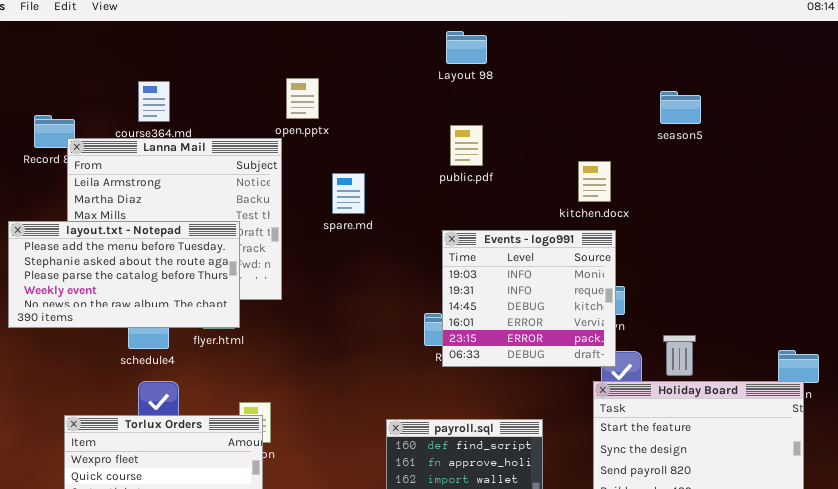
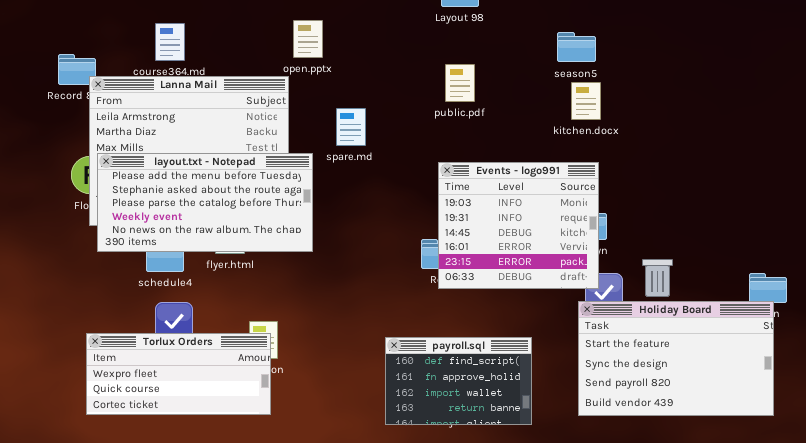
season5: [660,91,701,124] -> [557,32,596,62], moved
kitchen.docx: [578,161,611,202] -> [571,82,601,120], moved
layout.txt - Notepad: [8,221,240,328] -> [97,153,313,252], moved

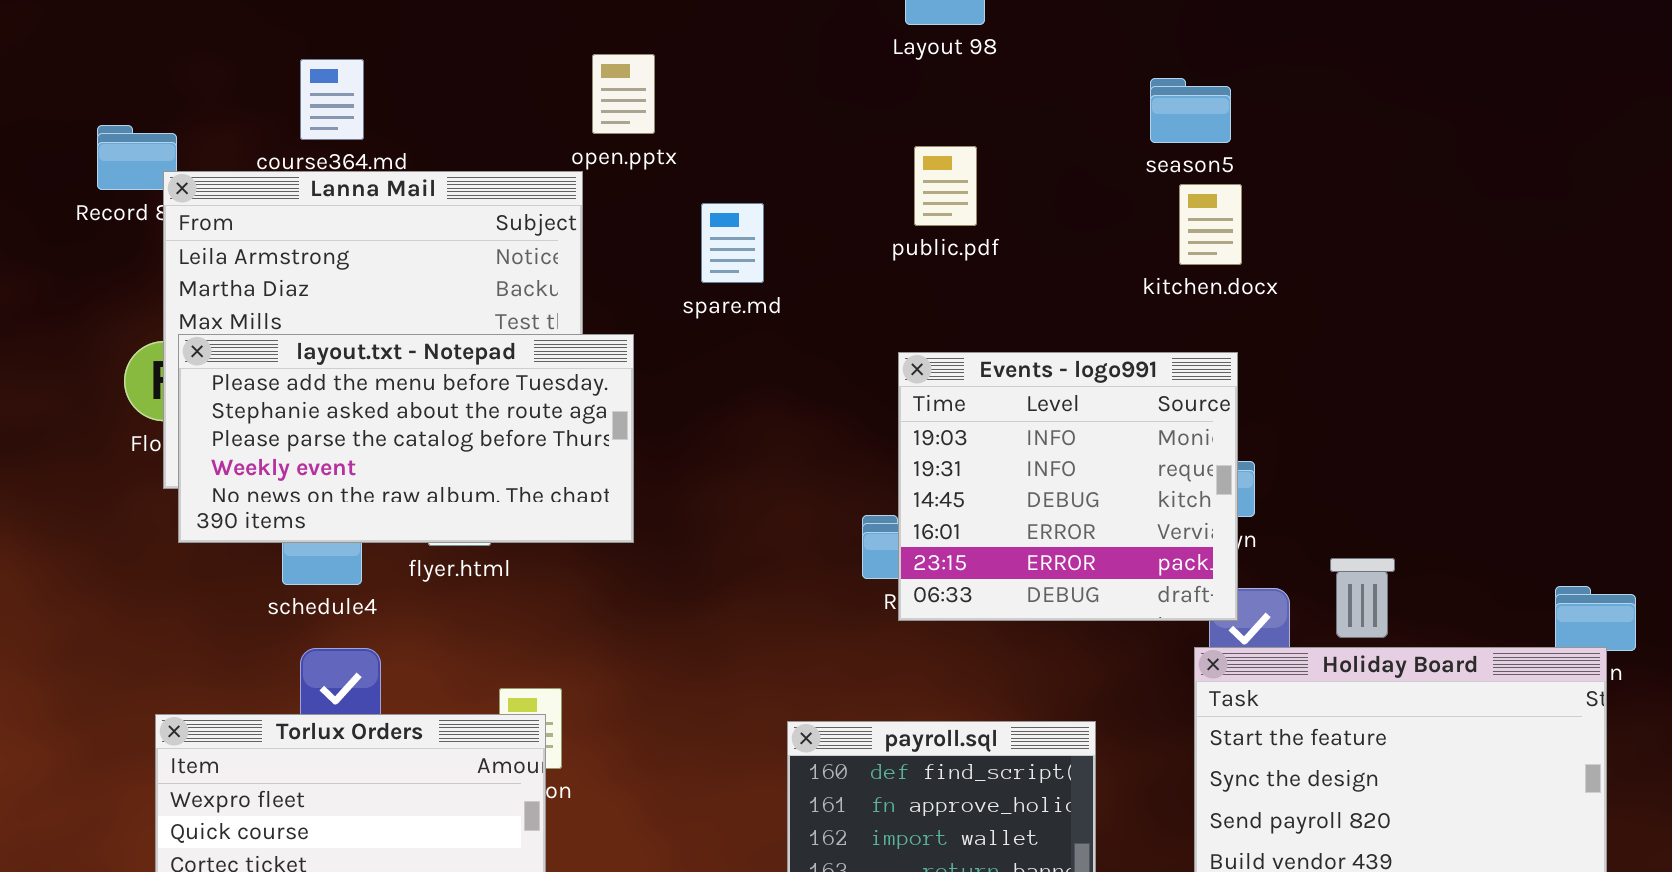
spare.md: [336,108,366,146] -> [701,203,764,283], moved

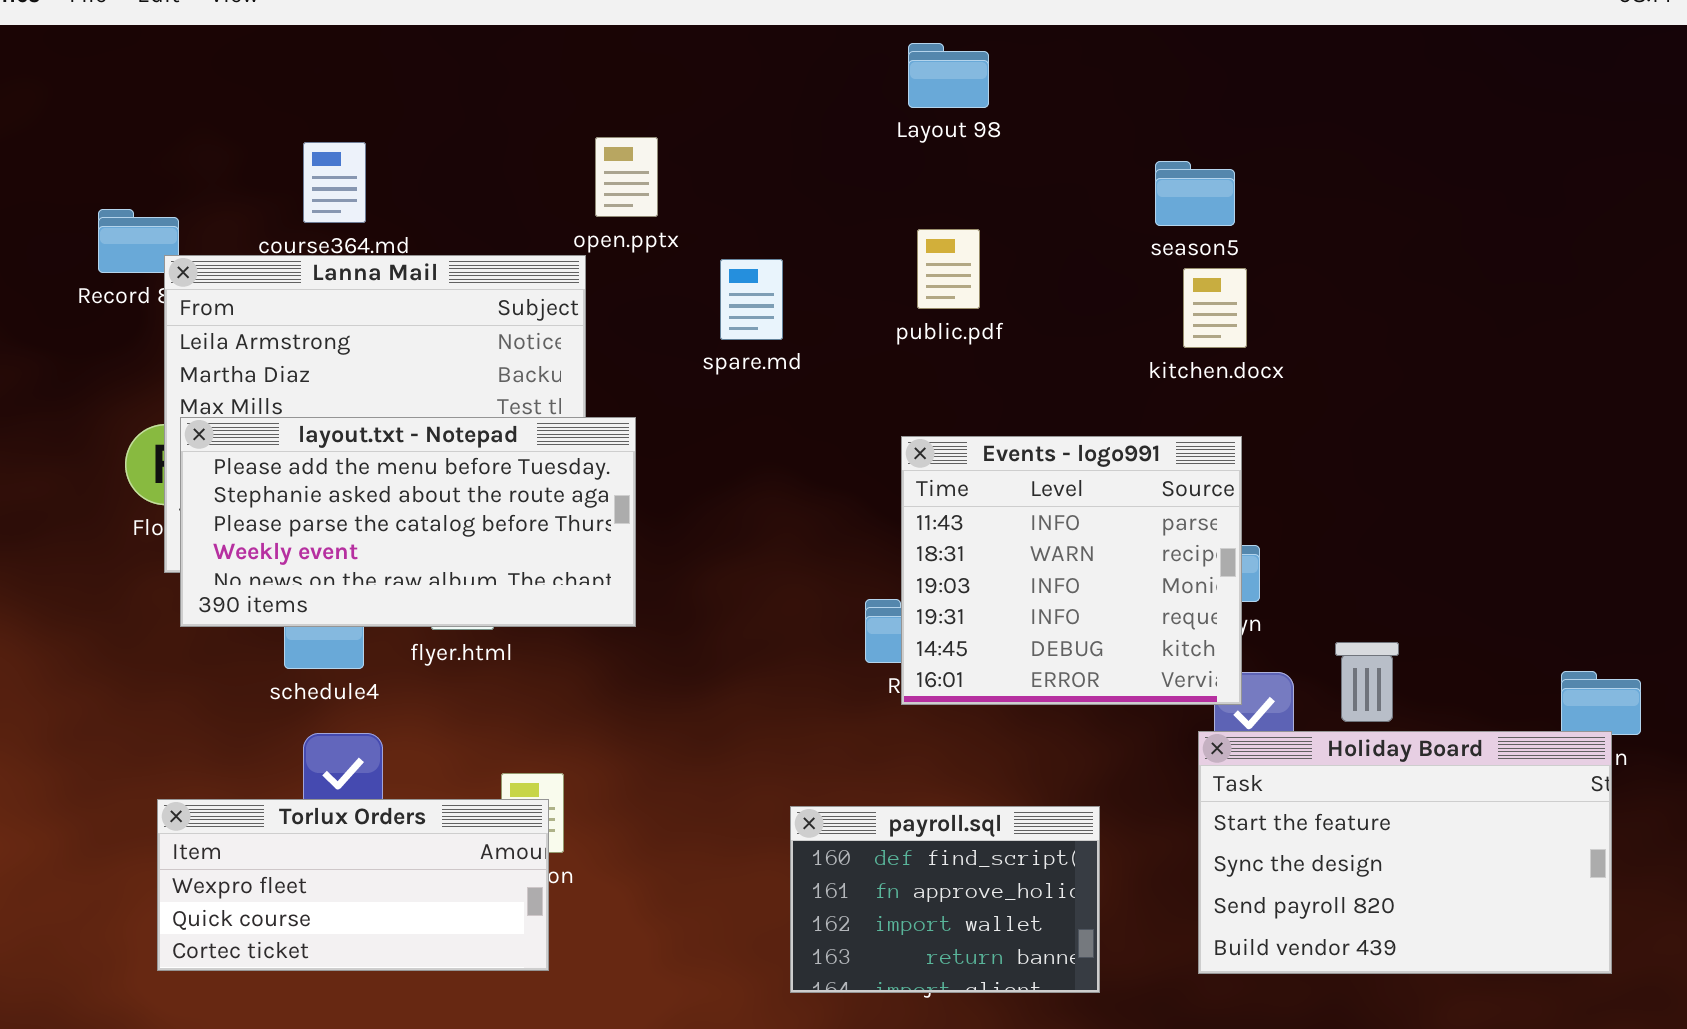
spare.md: [701,203,764,283] -> [720,259,783,340], moved
Events - logo991: [898,352,1238,621] -> [901,436,1242,705], scrolled up 2 rows

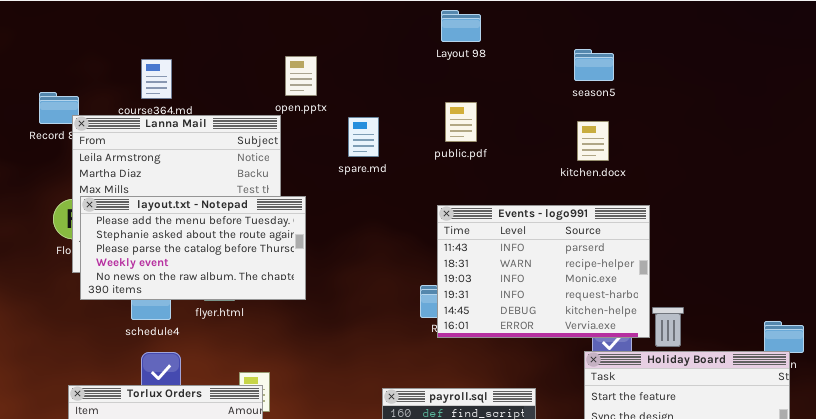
season5: [1155,161,1235,226] -> [574,49,614,81], moved
Events - logo991: [901,436,1242,705] -> [437,205,650,338], resized

